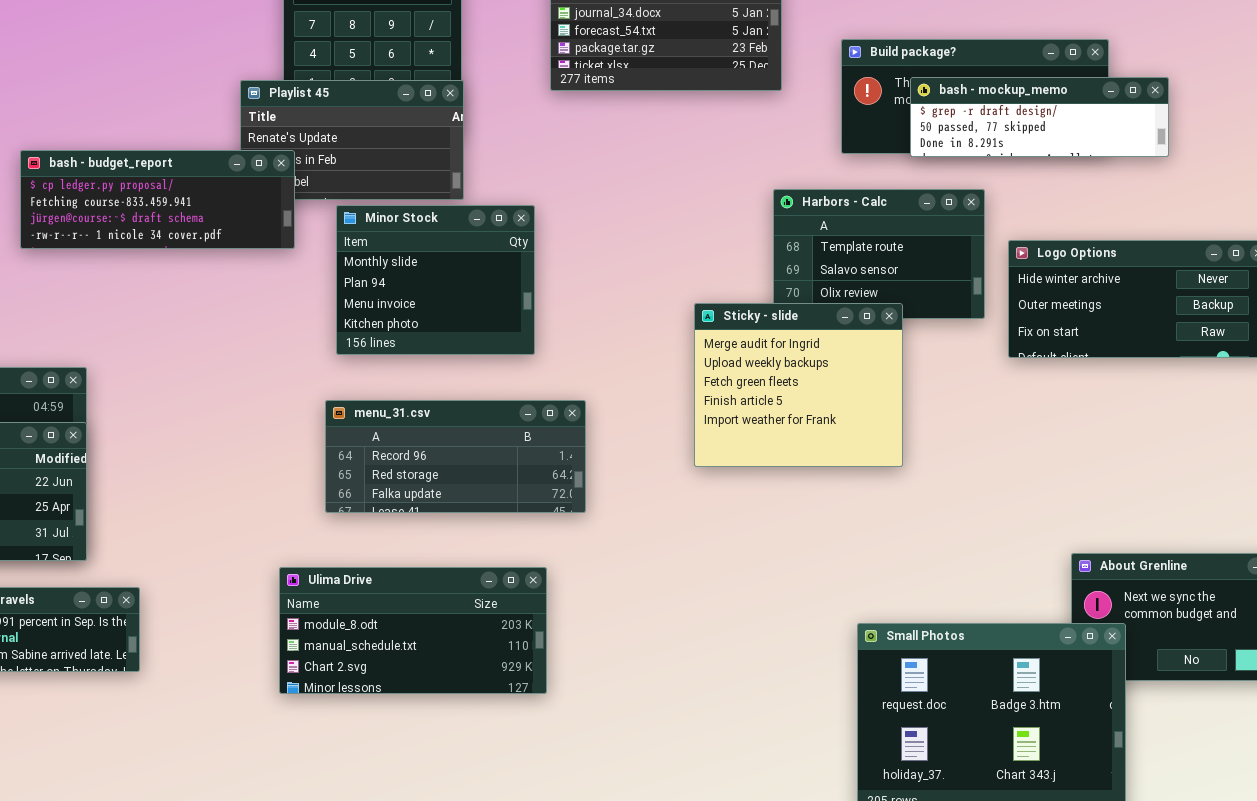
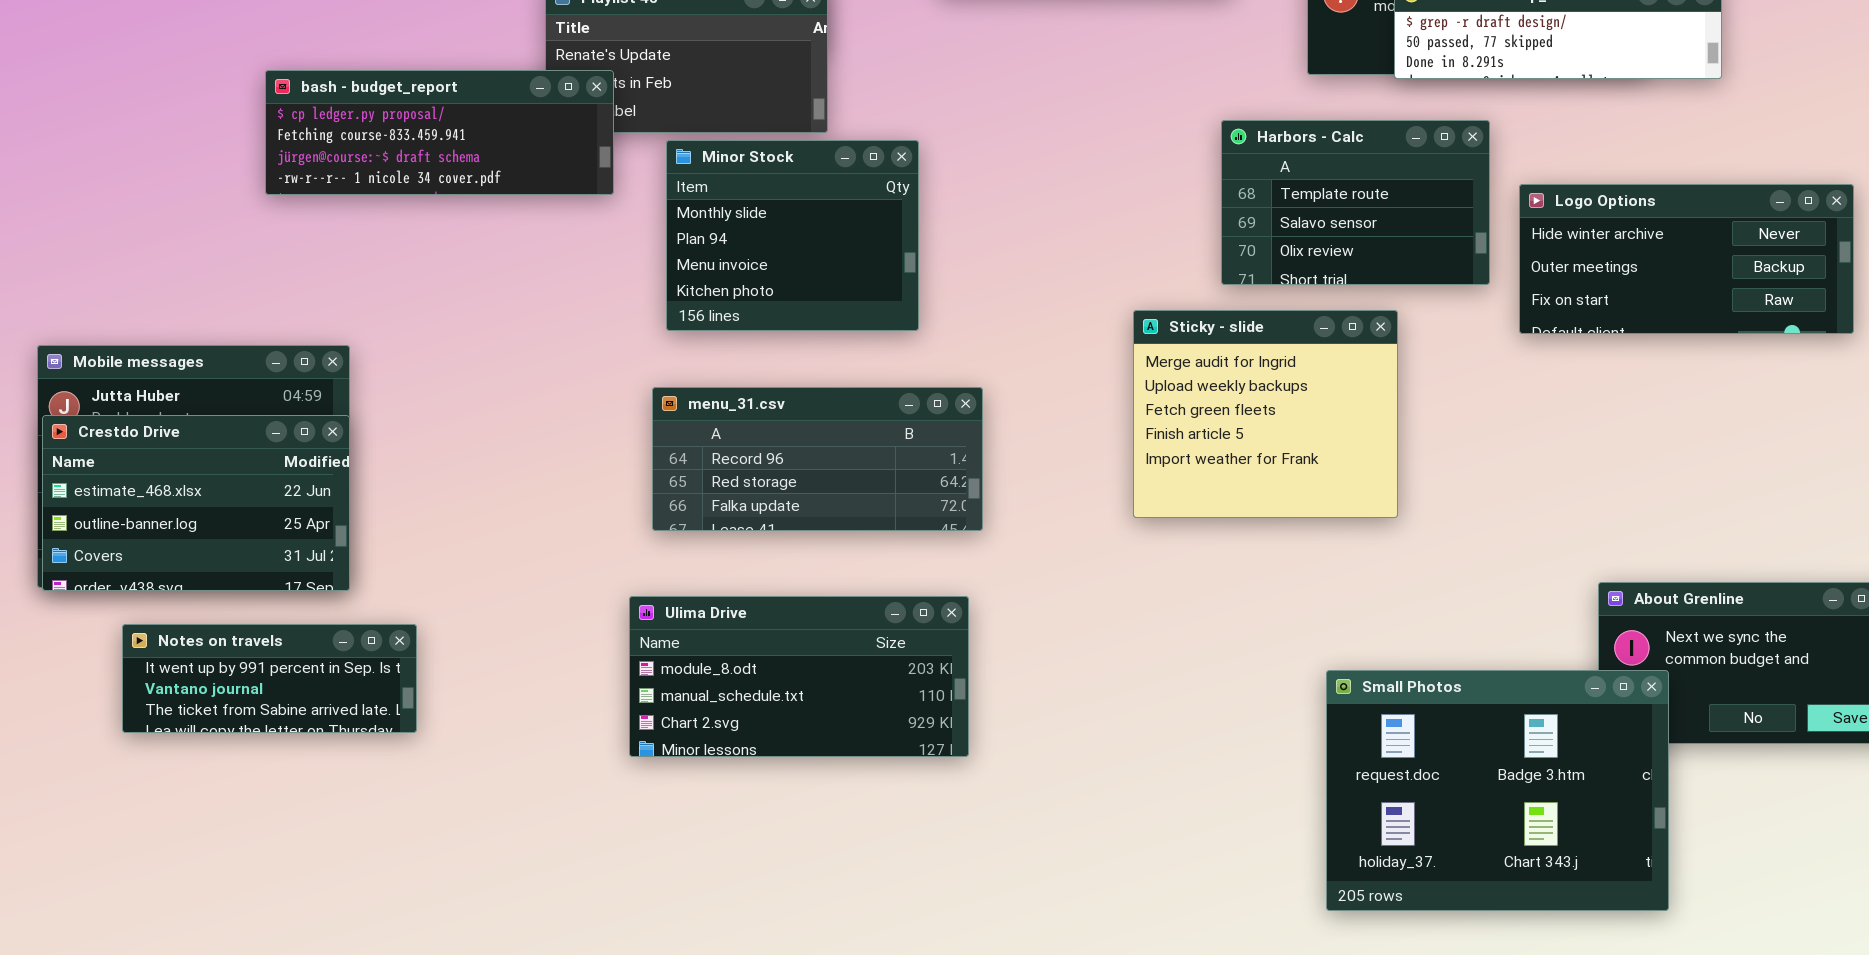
Sticky - slide: [694,303,903,467] -> [1133,310,1398,518], moved
Ulima Drive: [279,567,547,694] -> [629,596,969,757], moved

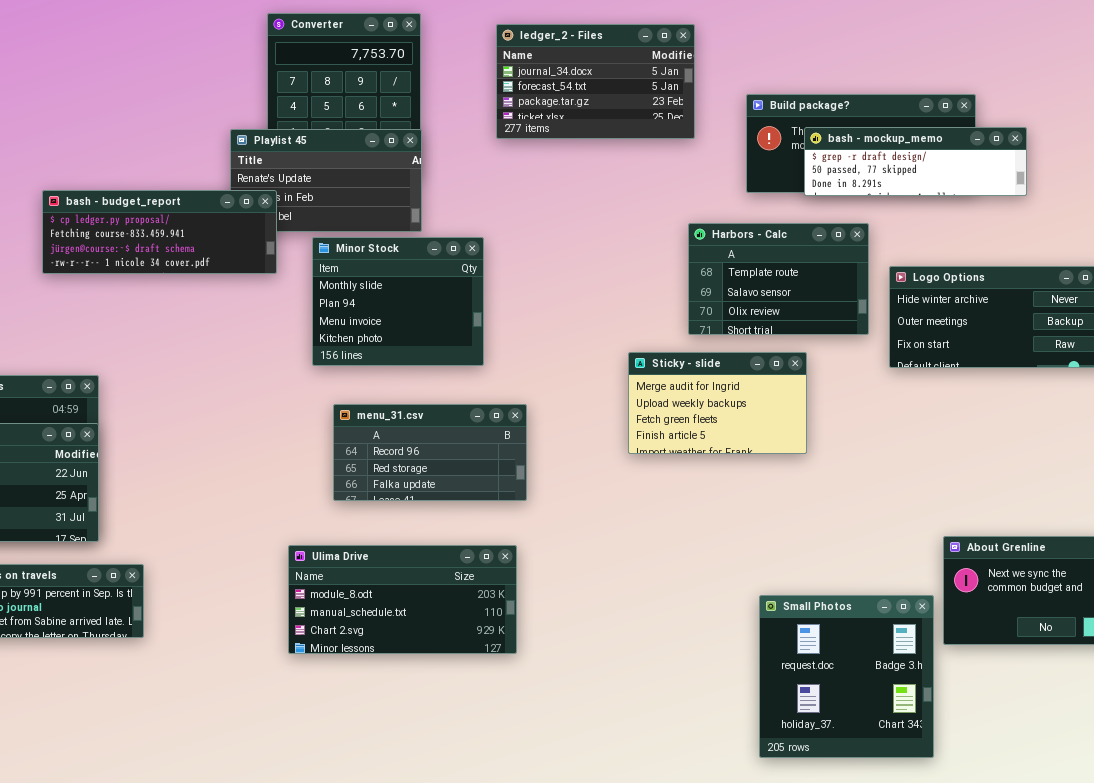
Sticky - slide: [1133,310,1398,518] -> [628,352,807,454], resized
menu_31.csv: [652,387,983,531] -> [333,404,527,501], resized
Small Photos: [1326,670,1669,911] -> [759,595,934,758], resized

